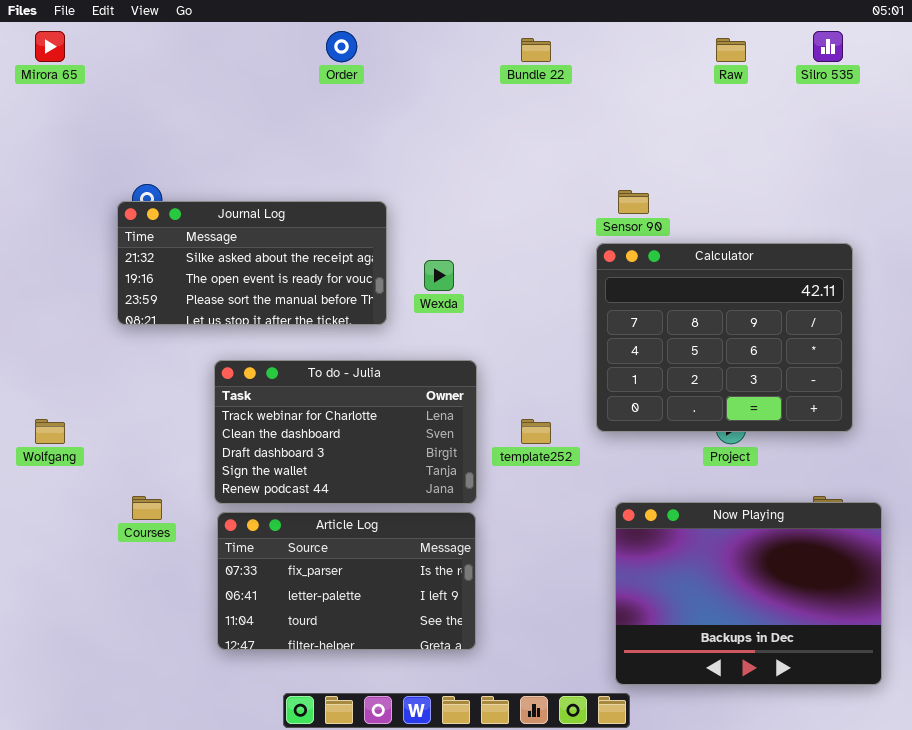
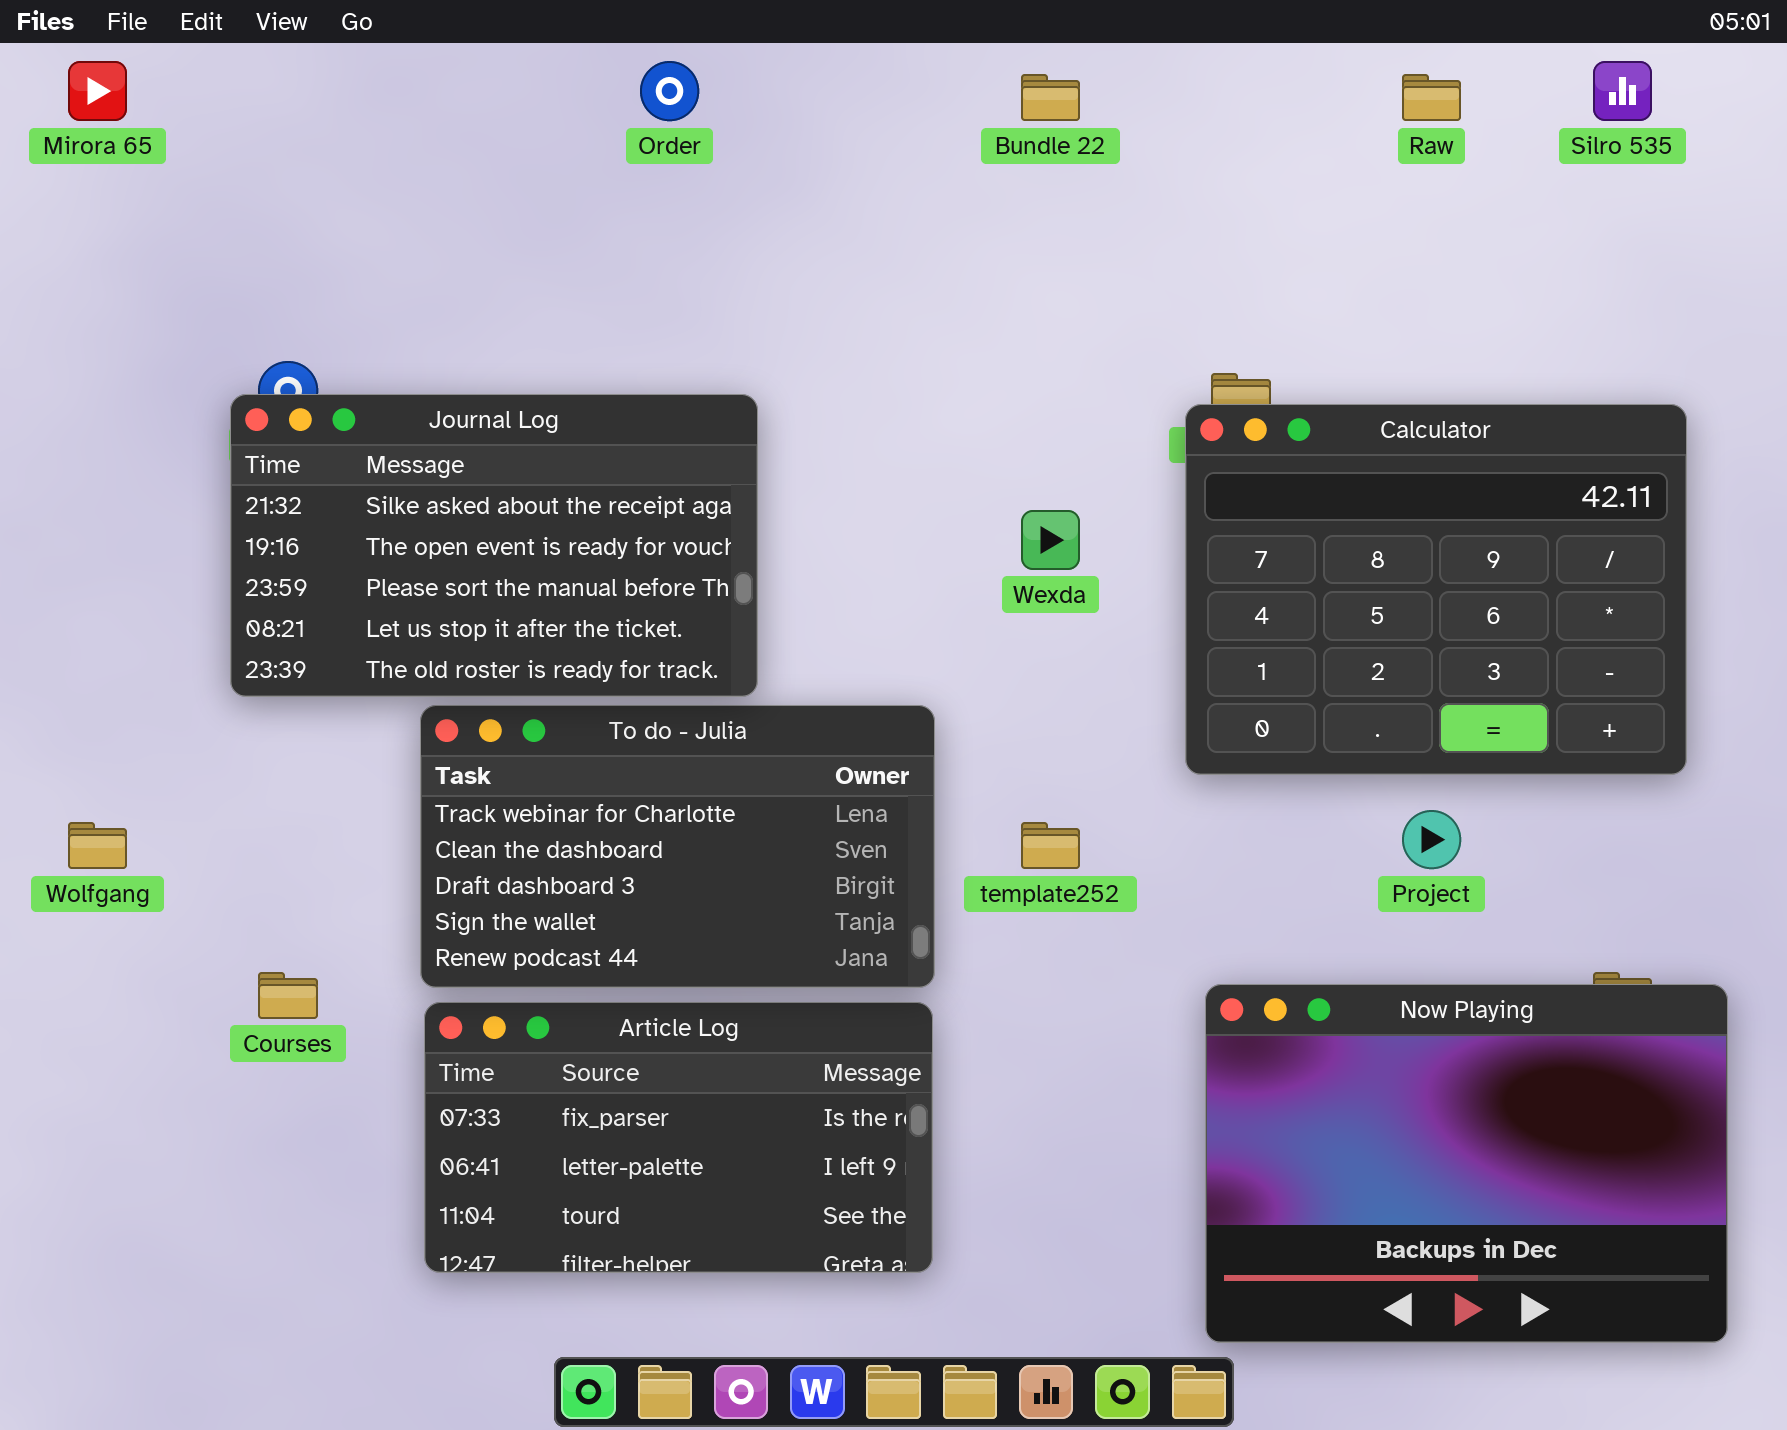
Journal Log: [117,201,387,325] -> [230,394,758,697], resized
Calculator: [596,243,853,432] -> [1185,404,1687,775], moved
Wexda: [424,260,454,291] -> [1021,510,1080,570], moved

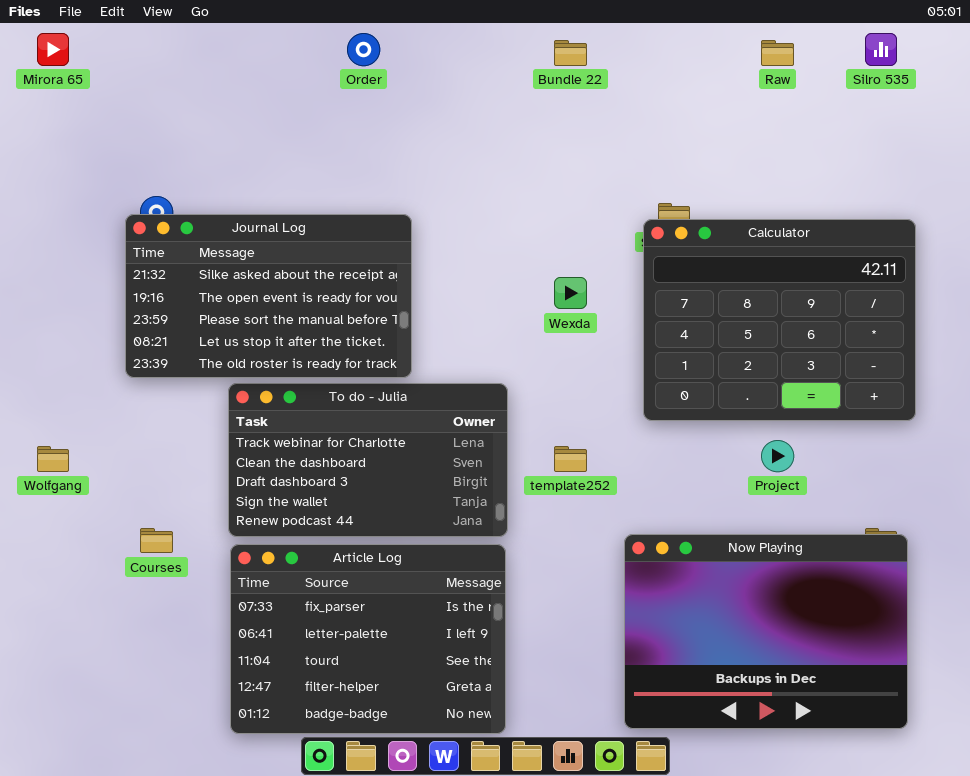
Now Playing: [1205,984,1728,1343] -> [624,534,908,729], moved
Article Log: [424,1002,933,1273] -> [230,544,506,734], resized

